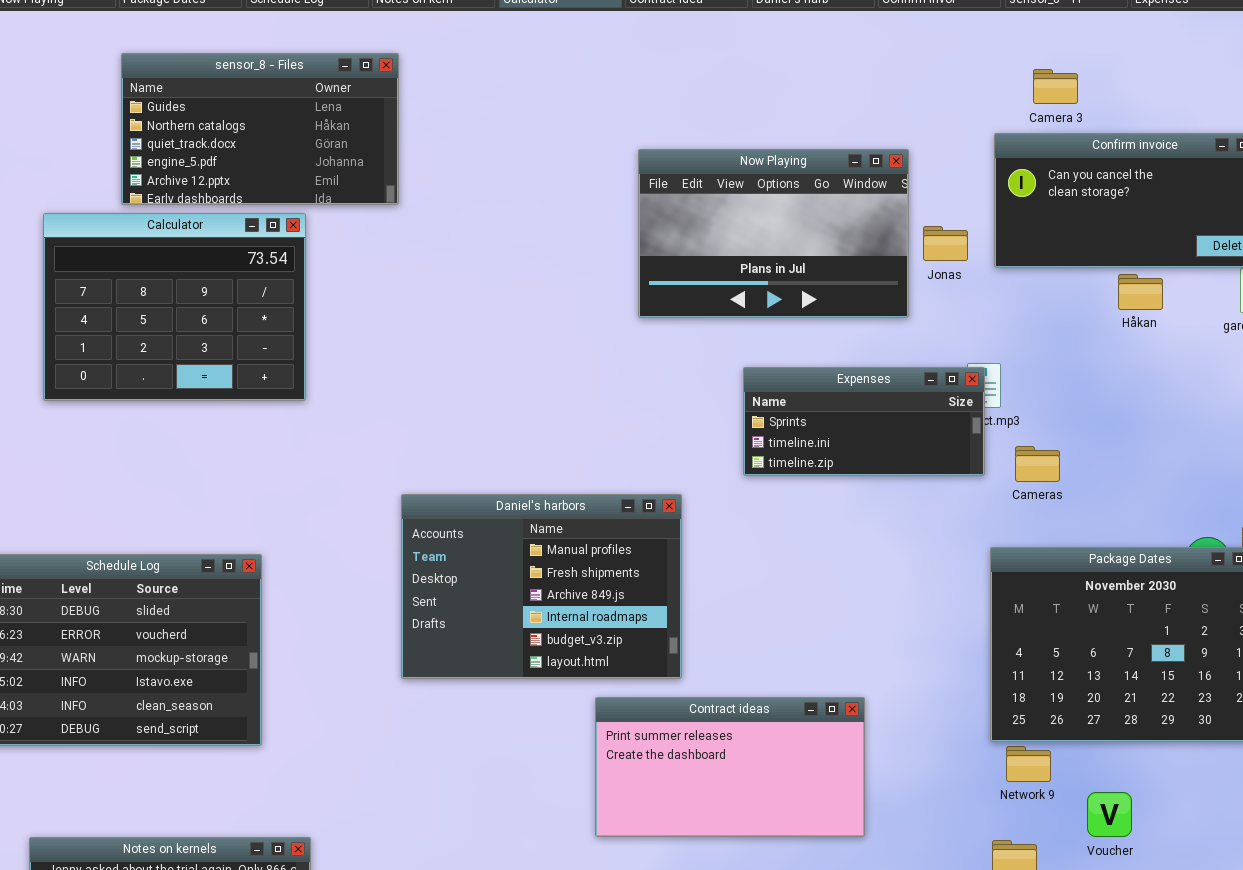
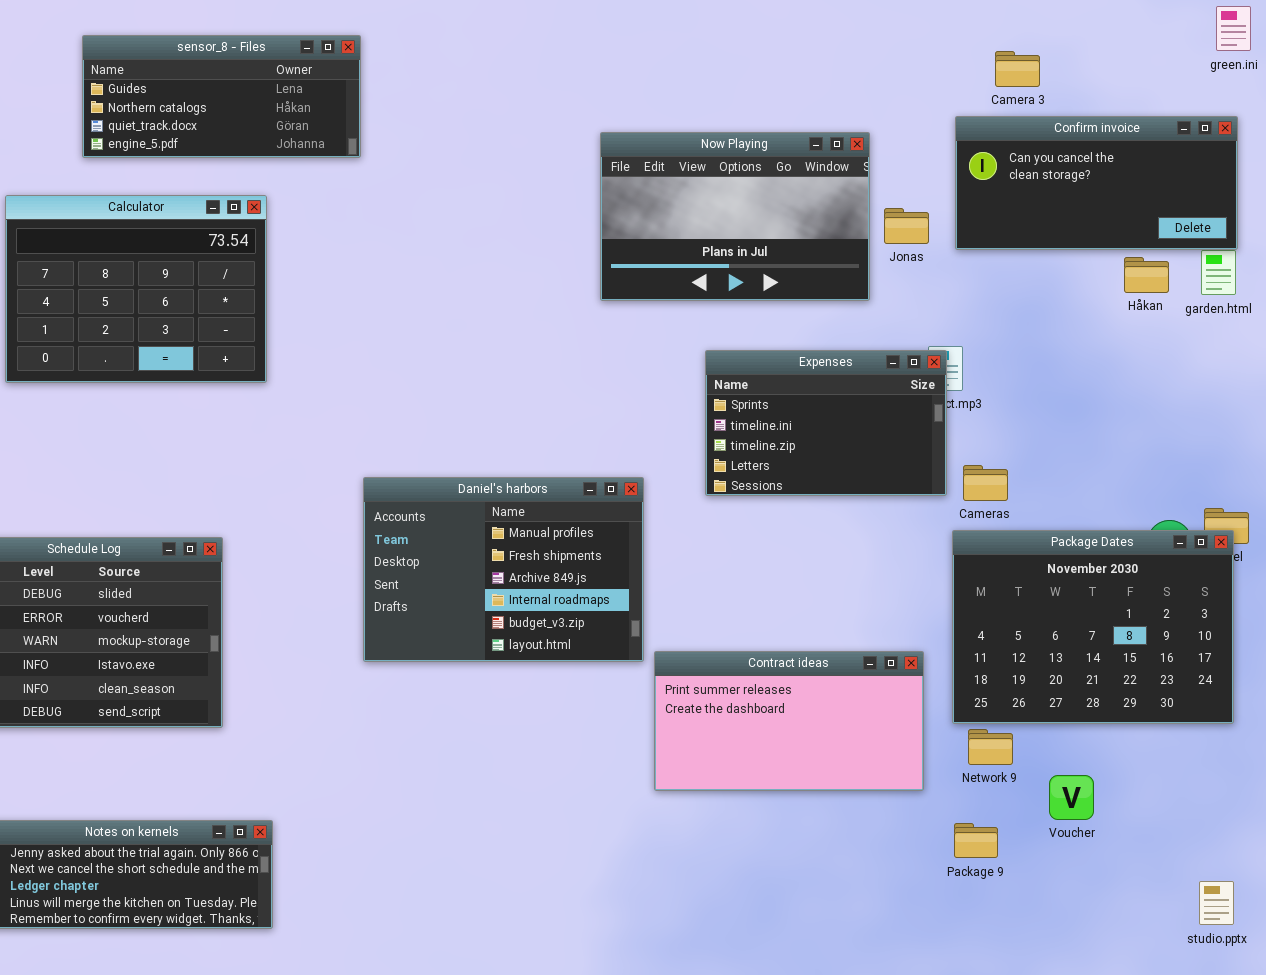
sensor_8 - Files: [121,53,399,205] -> [82,35,361,158], resized
Håkan: [1118,274,1163,310] -> [1124,257,1169,293], moved
Expenses: [743,367,985,476] -> [705,350,947,496], resized
Cameras: [1015,446,1060,482] -> [963,465,1008,501], moved
Contract ideas: [595,697,865,837] -> [654,651,924,791], moved

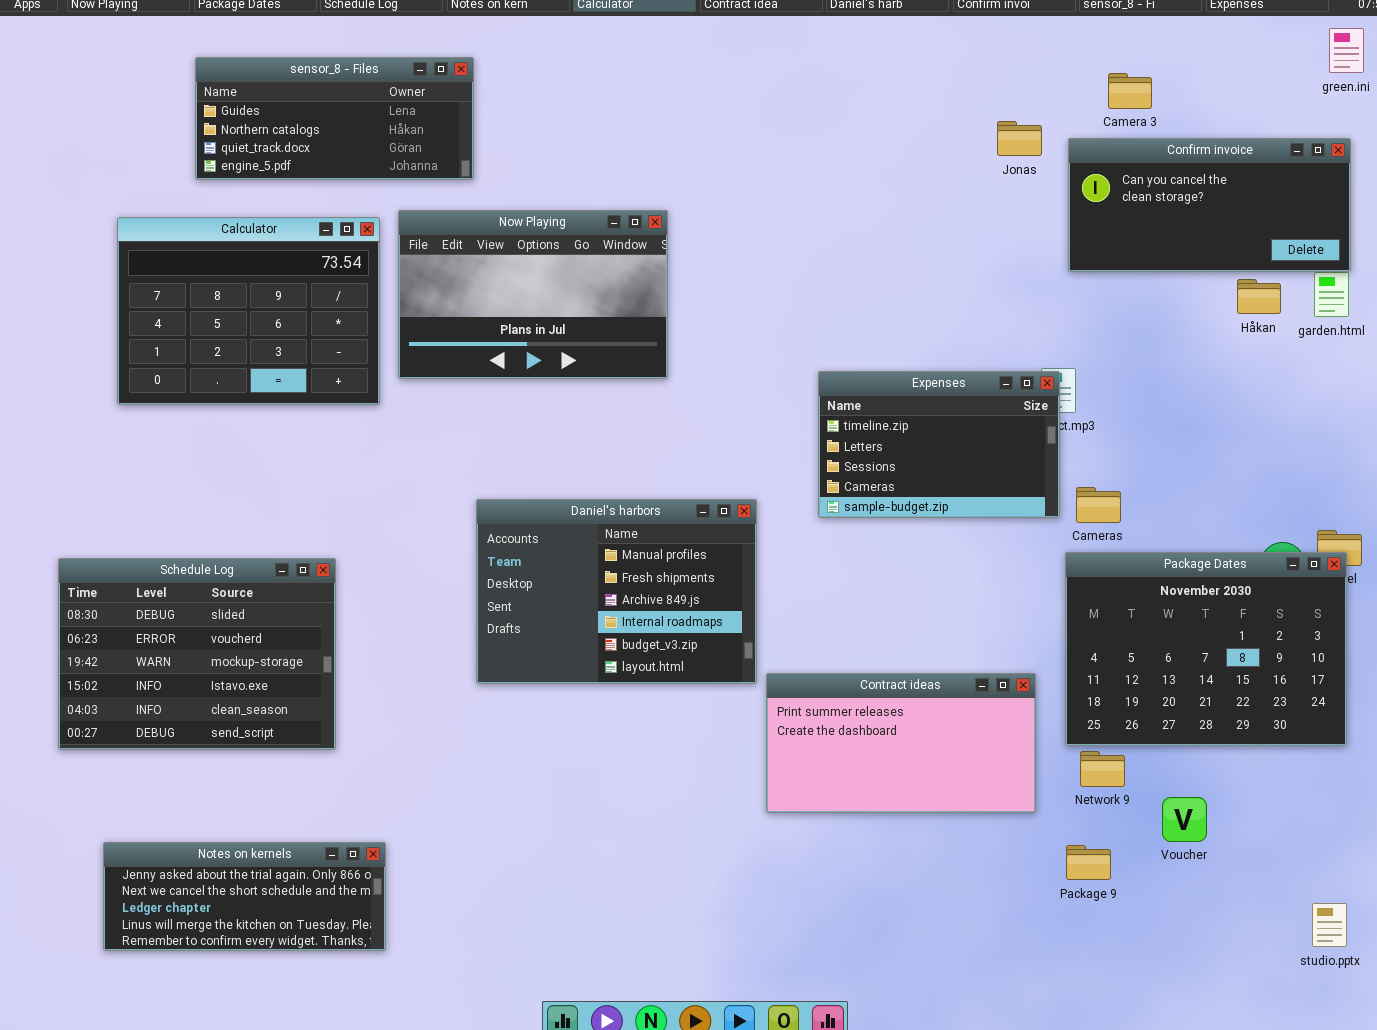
Now Playing: [600,132,870,301] -> [398,210,668,379], moved
Jonas: [884,208,929,244] -> [997,121,1042,156], moved
Expenses: [705,350,947,496] -> [818,371,1060,518], scrolled down 2 rows

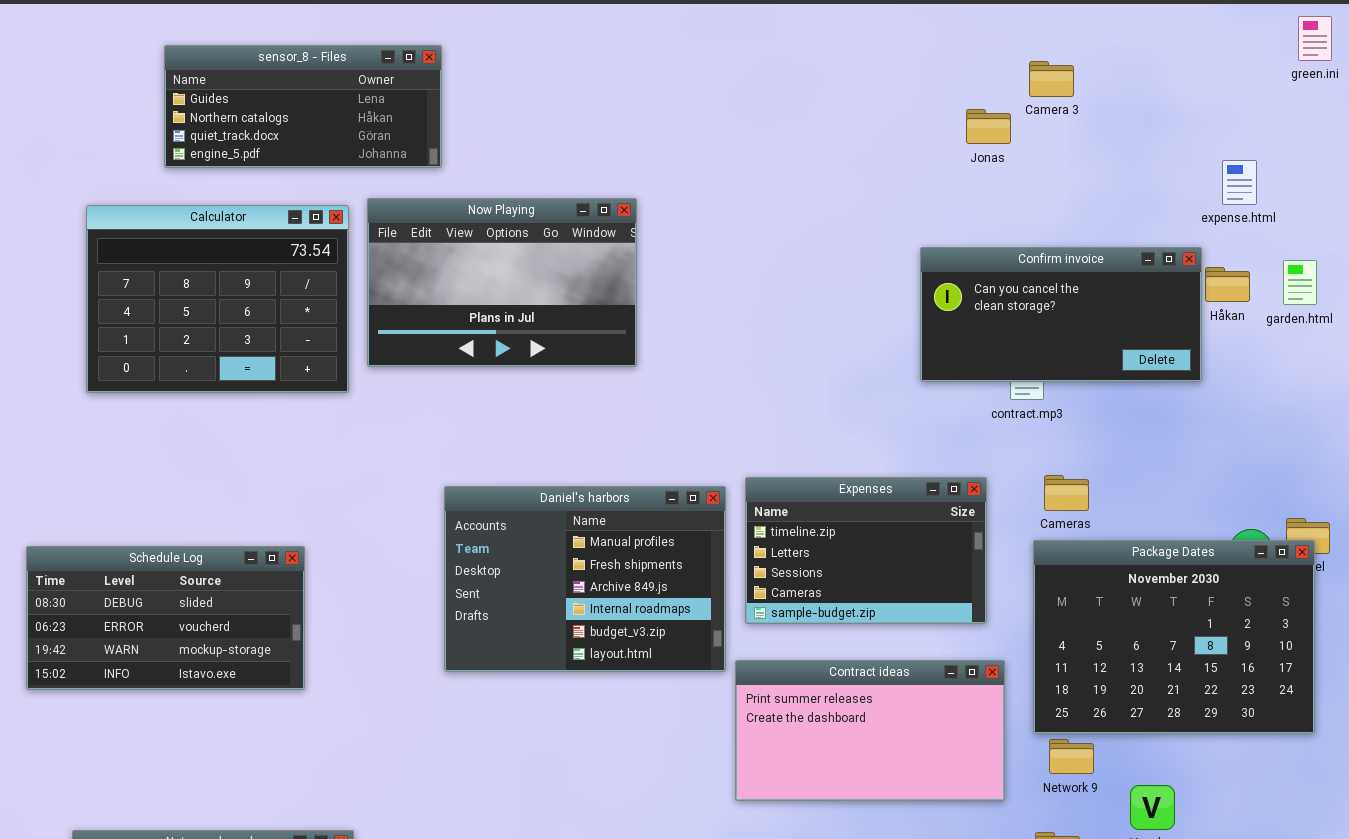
Camera 3: [1108,73,1152,109] -> [1029,61,1074,97], moved
Confirm invoice: [1068,138,1351,272] -> [920,247,1202,382], moved
Expenses: [818,371,1060,518] -> [745,477,987,624], moved
Schedule Log: [58,558,336,750] -> [26,546,305,690], resized

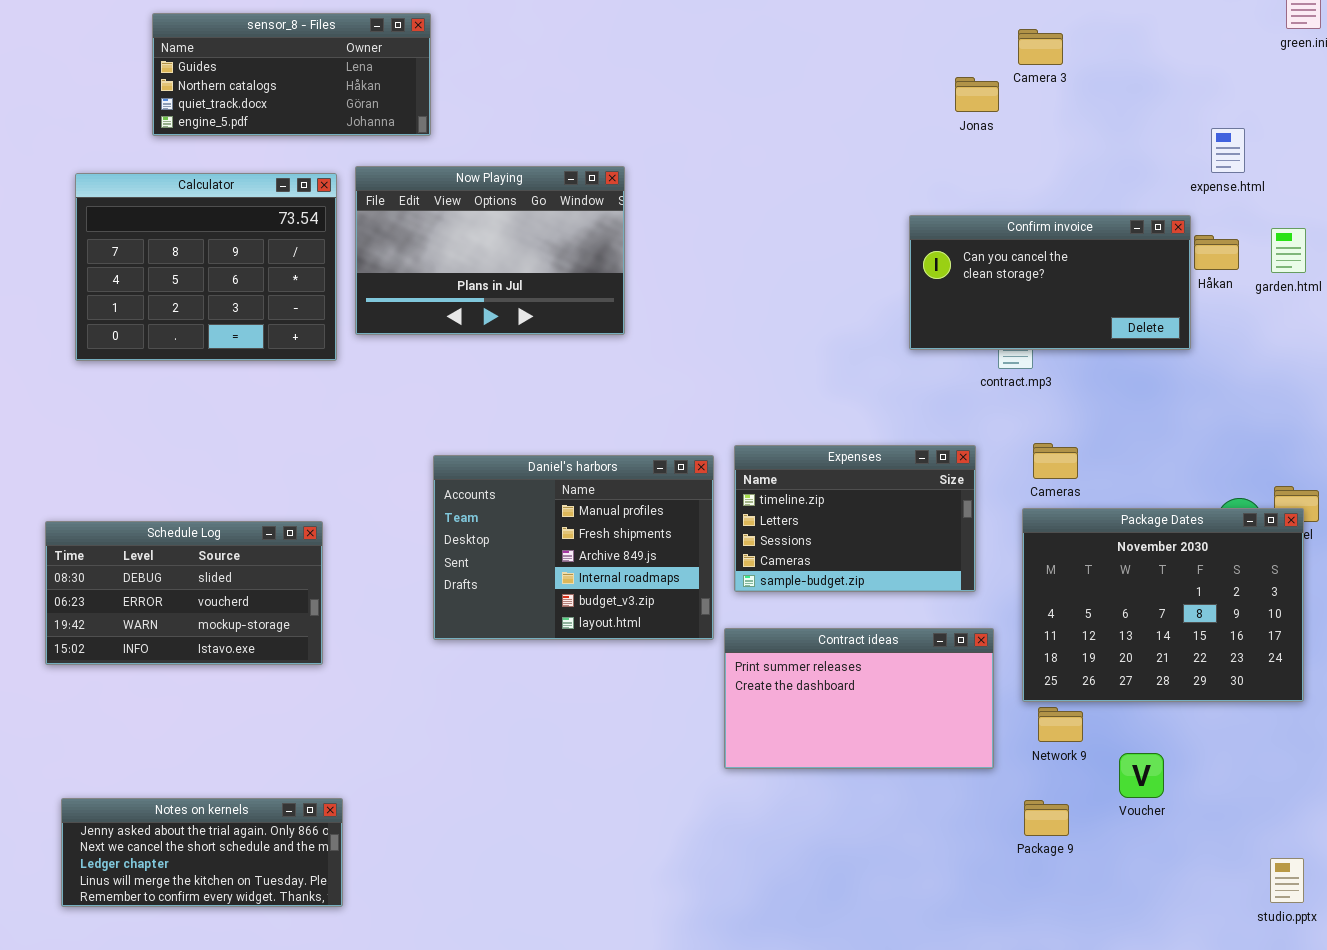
Schedule Log: [26,546,305,690] -> [45,521,323,665], moved

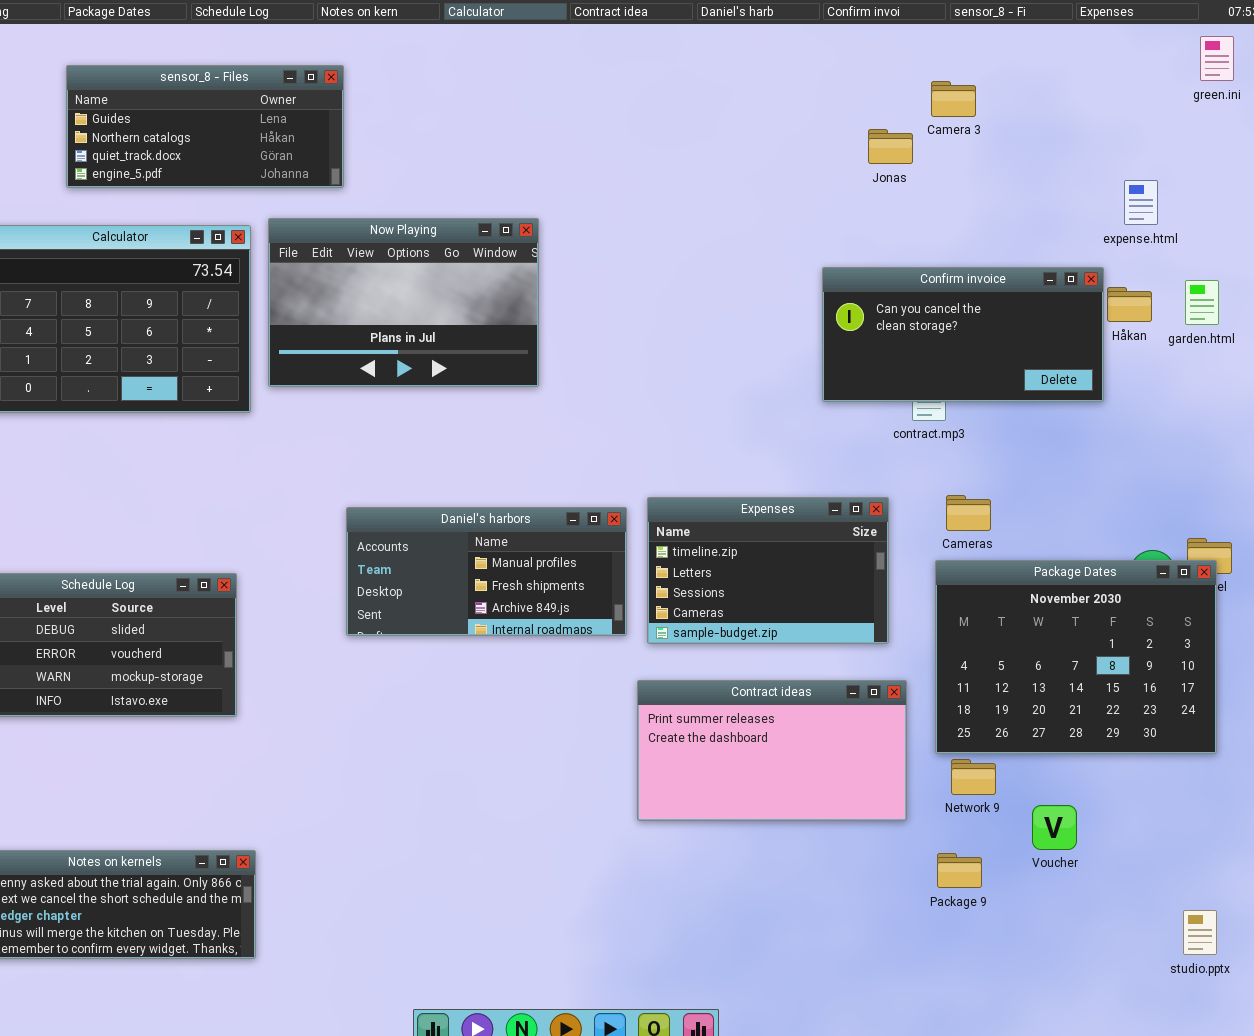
Daniel's harbors: [433,455,714,640] -> [346,507,627,636], resized

